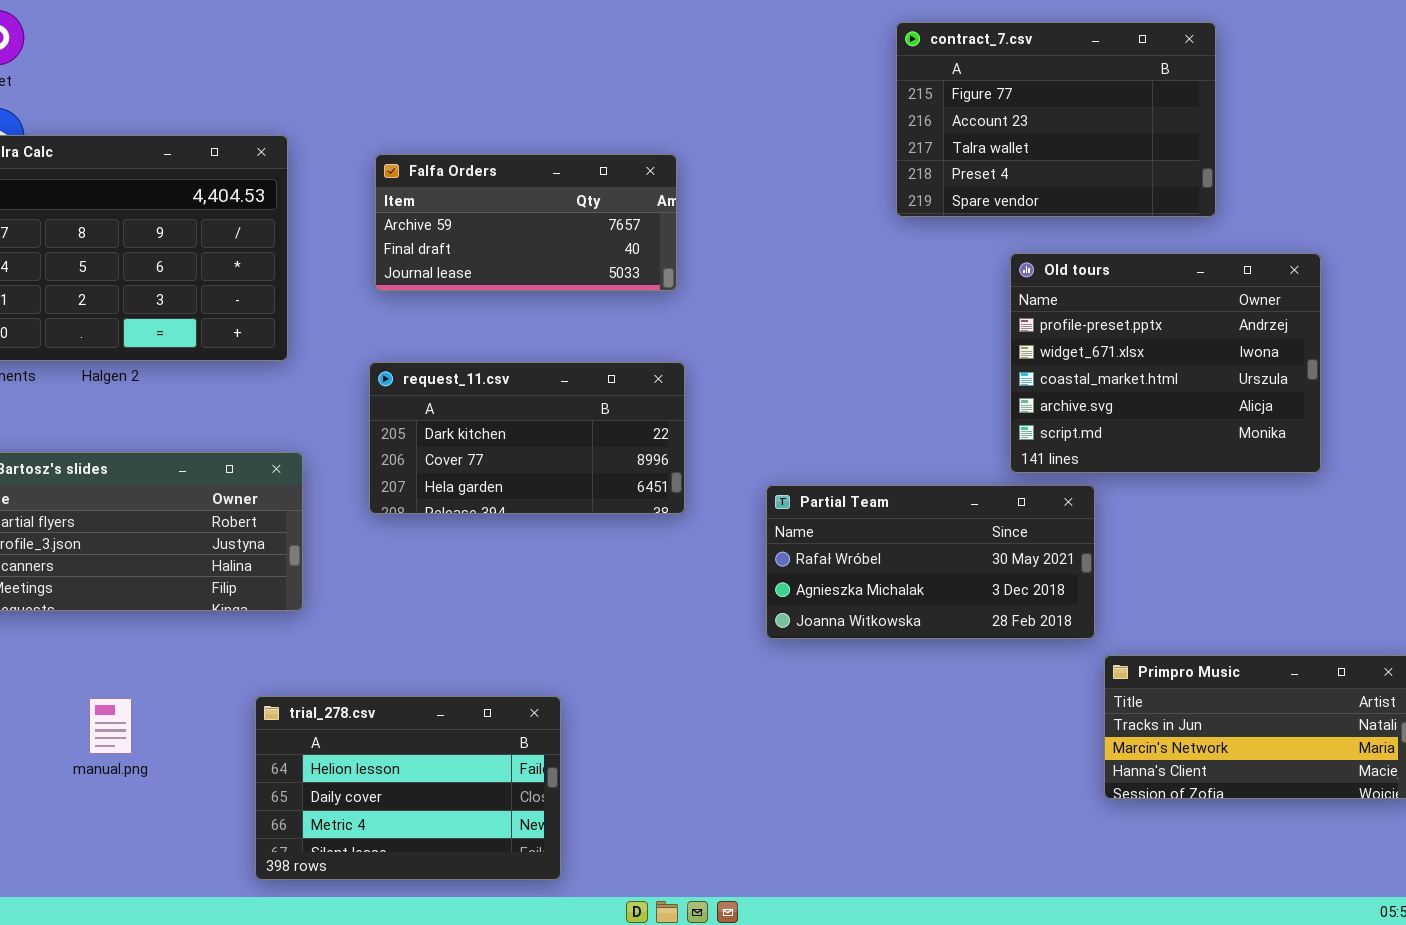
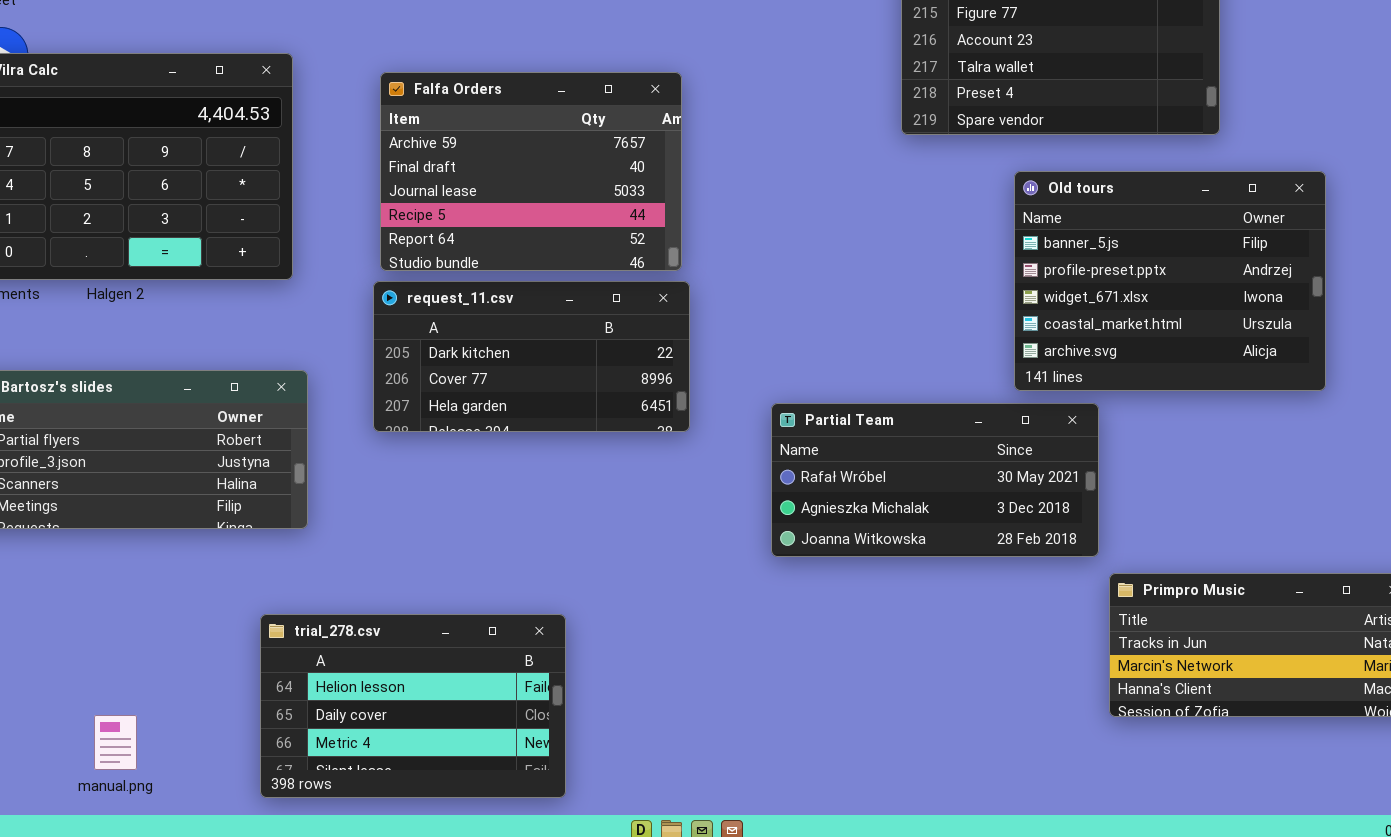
Falfa Orders: [375,154,677,291] -> [380,72,682,271], resized
Old tours: [1010,253,1321,473] -> [1014,171,1326,391], scrolled up 1 row
manual.png: [89,698,132,754] -> [94,715,137,770], moved

